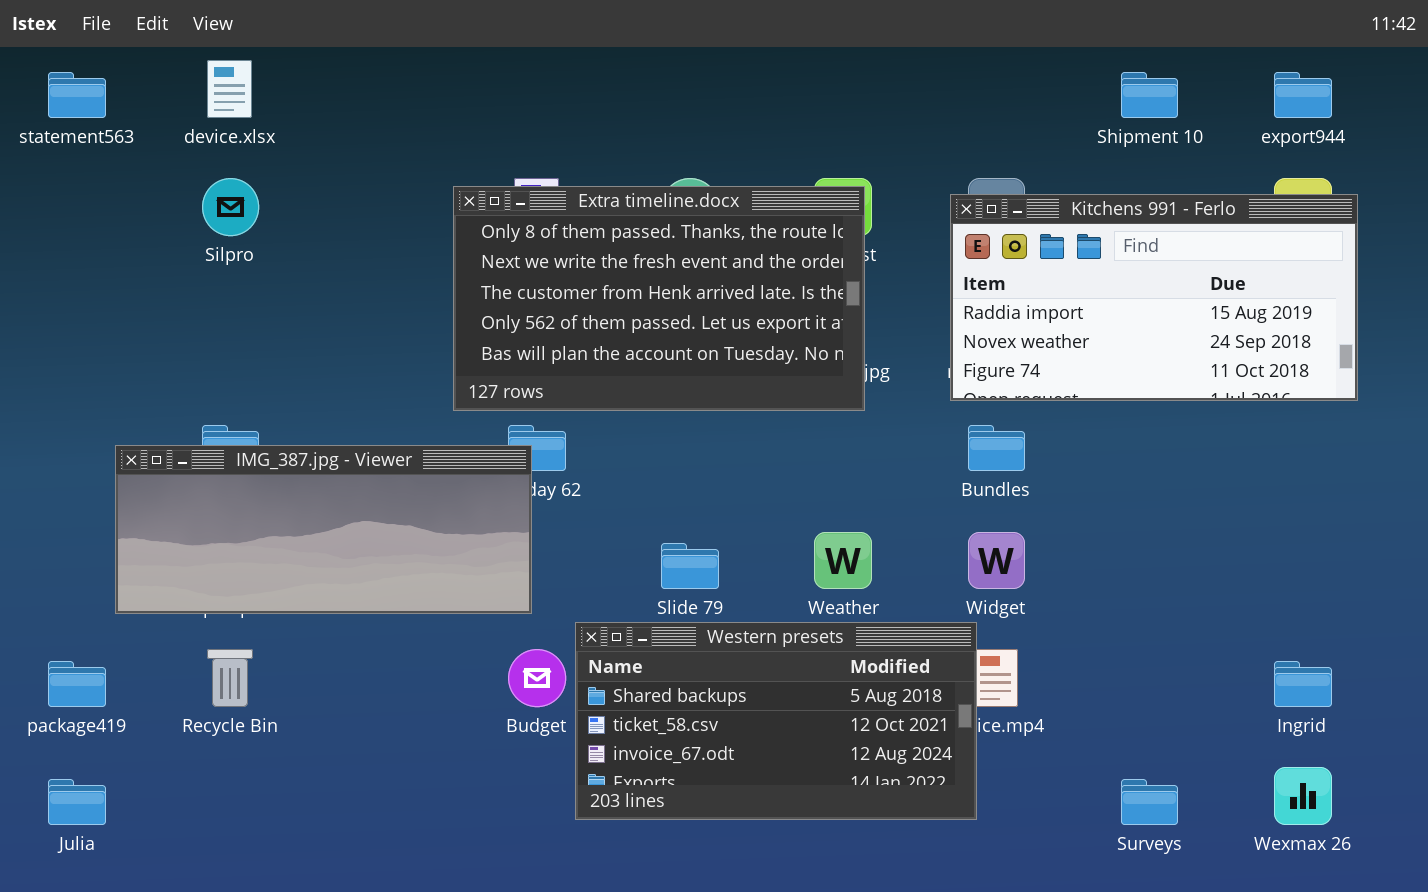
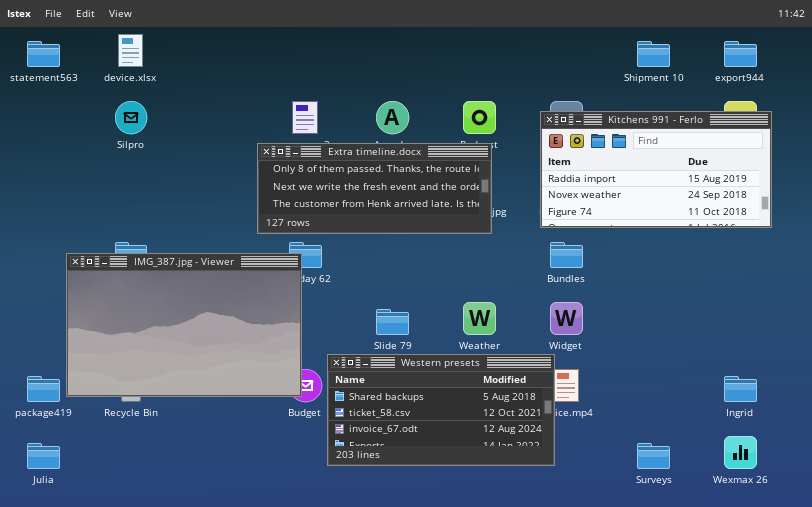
Extra timeline.docx: [453,186,865,411] -> [257,143,492,234], resized
IMG_387.jpg - Viewer: [115,445,532,614] -> [66,253,302,397], resized

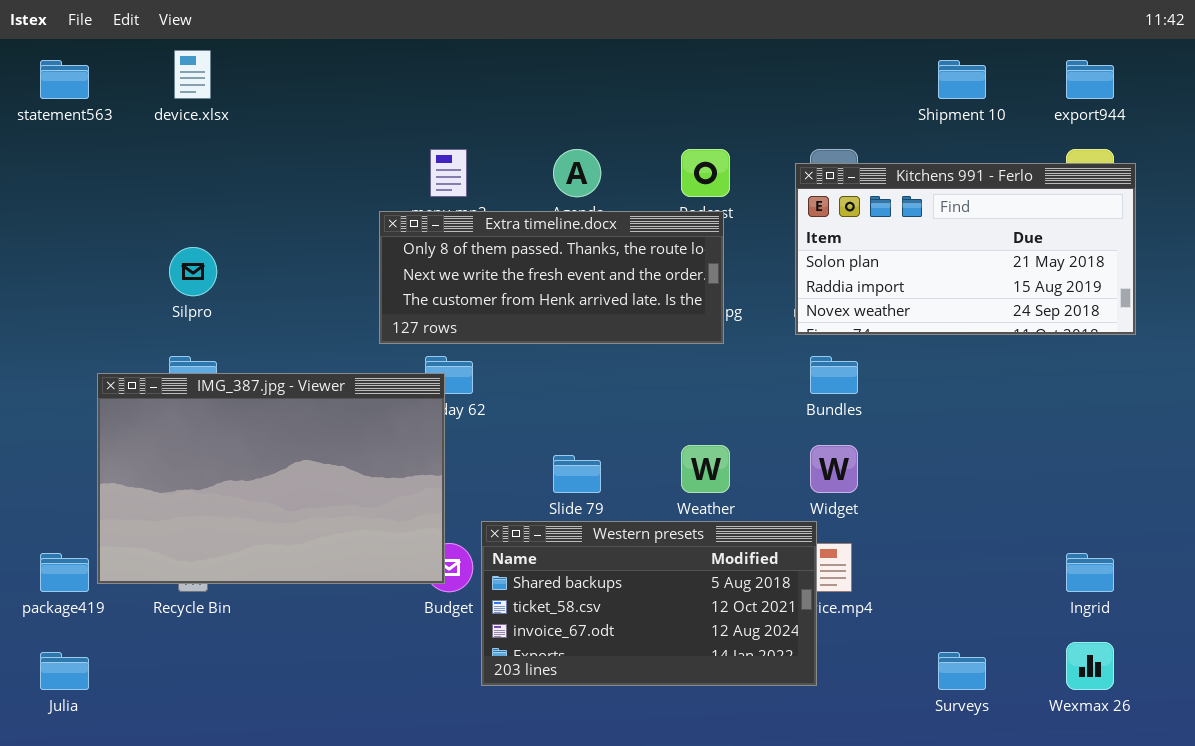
Silpro: [115,101,147,134] -> [169,247,217,296], moved
Kitchens 991 - Ferlo: [540,111,772,228] -> [795,163,1136,335], scrolled up 1 row

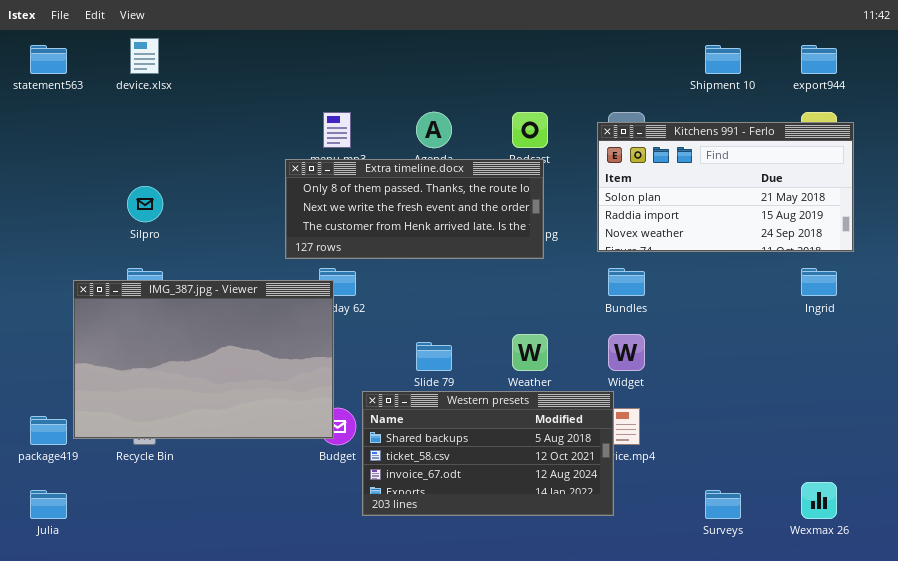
Ingrid: [1066,553,1114,592] -> [801,268,837,296], moved

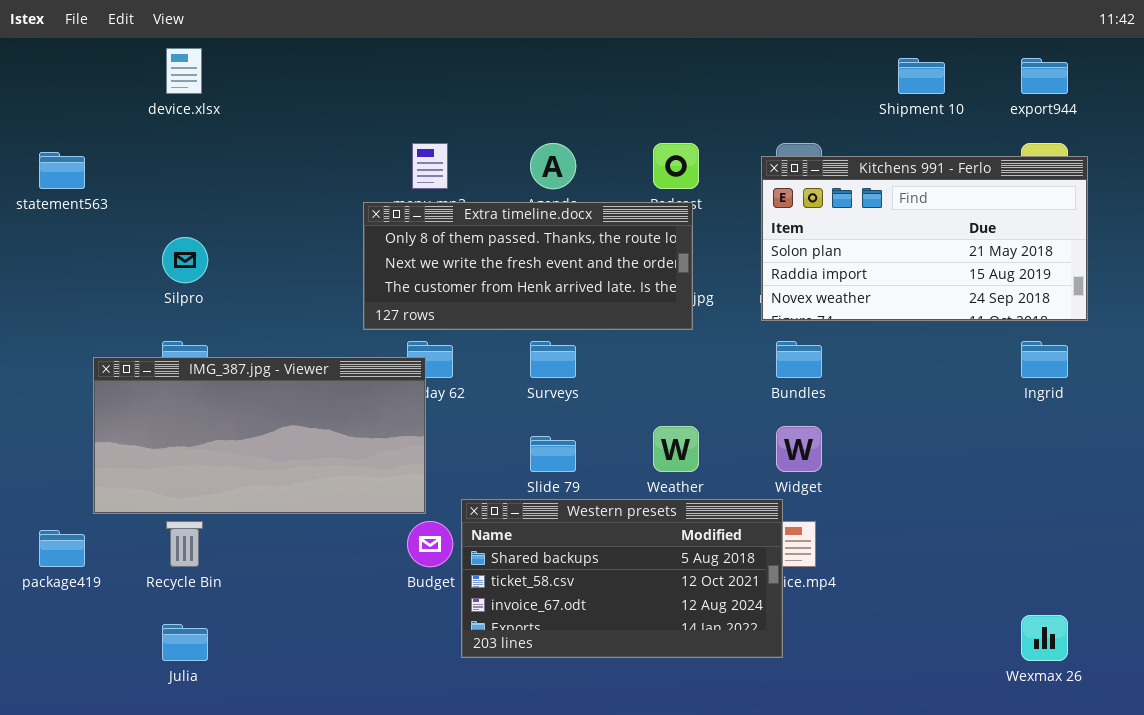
statement563: [30,45,67,74] -> [39,152,85,189], moved
IMG_387.jpg - Viewer: [73,280,334,439] -> [93,357,426,514], resized
Julia: [30,490,67,519] -> [162,624,208,661], moved
Surveys: [705,490,741,519] -> [530,341,576,378], moved

